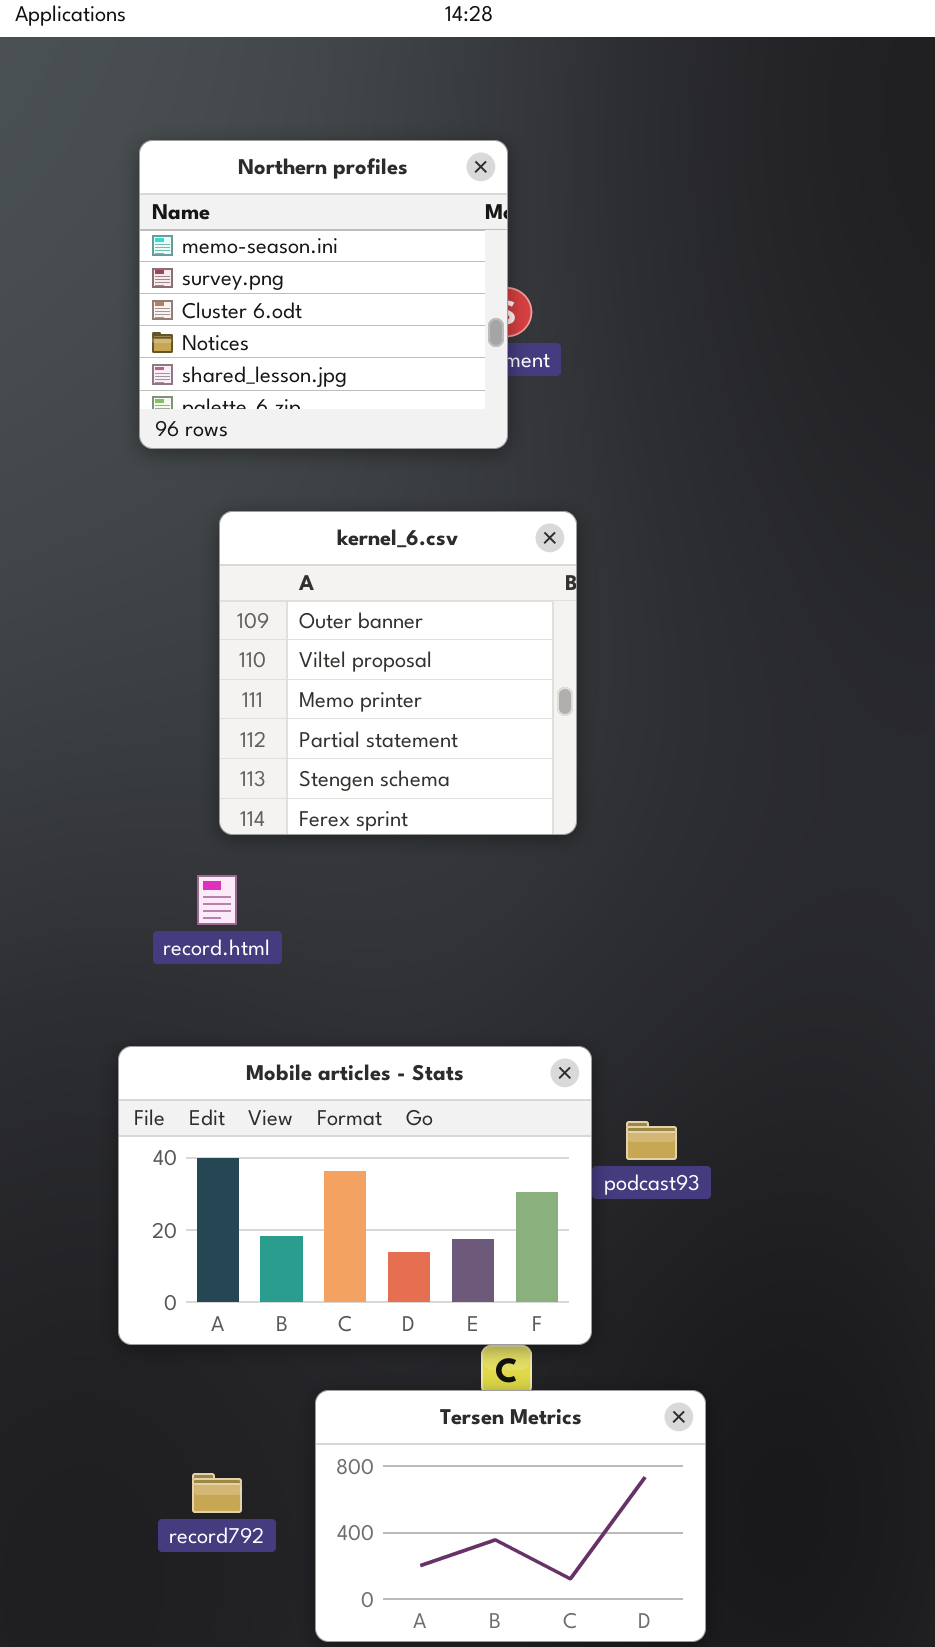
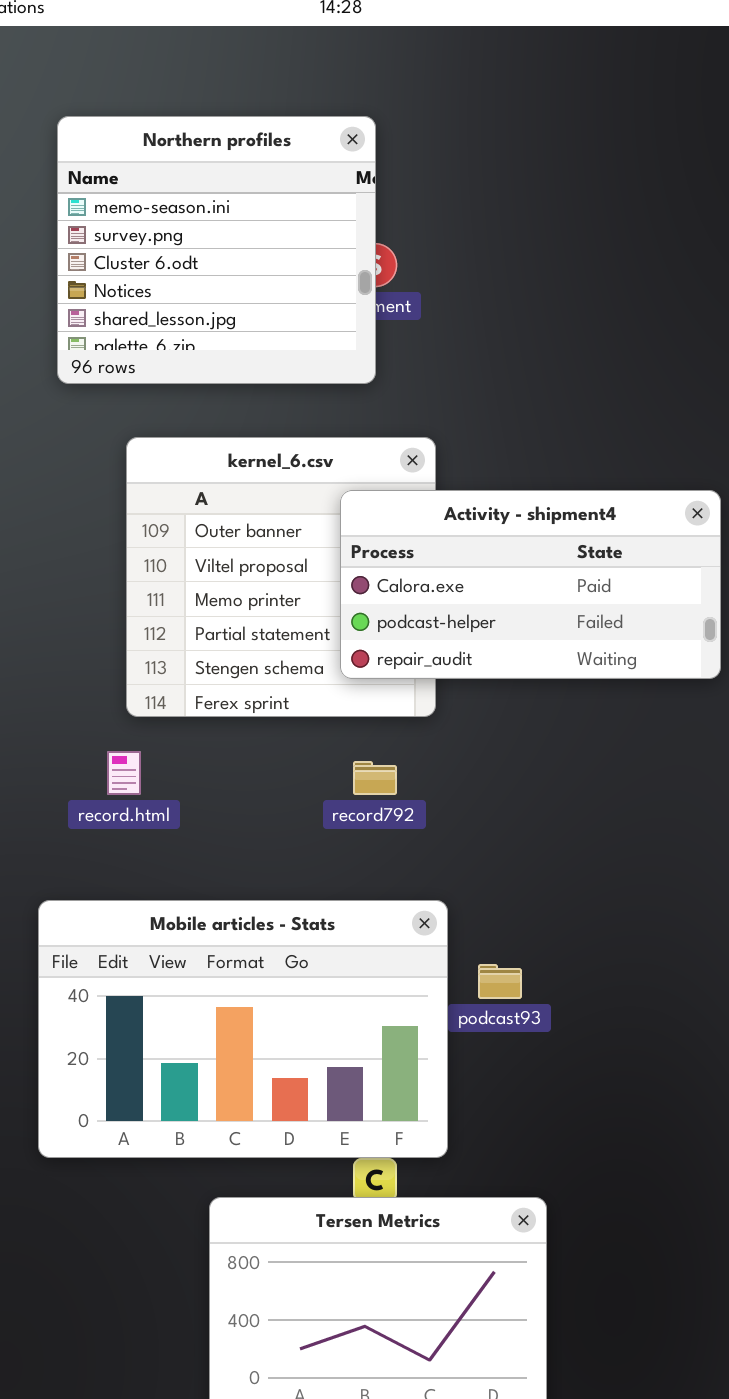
Activity - shipment4: none -> [340,490,721,679], opened
record792: [192,1473,242,1513] -> [353,761,397,795], moved

